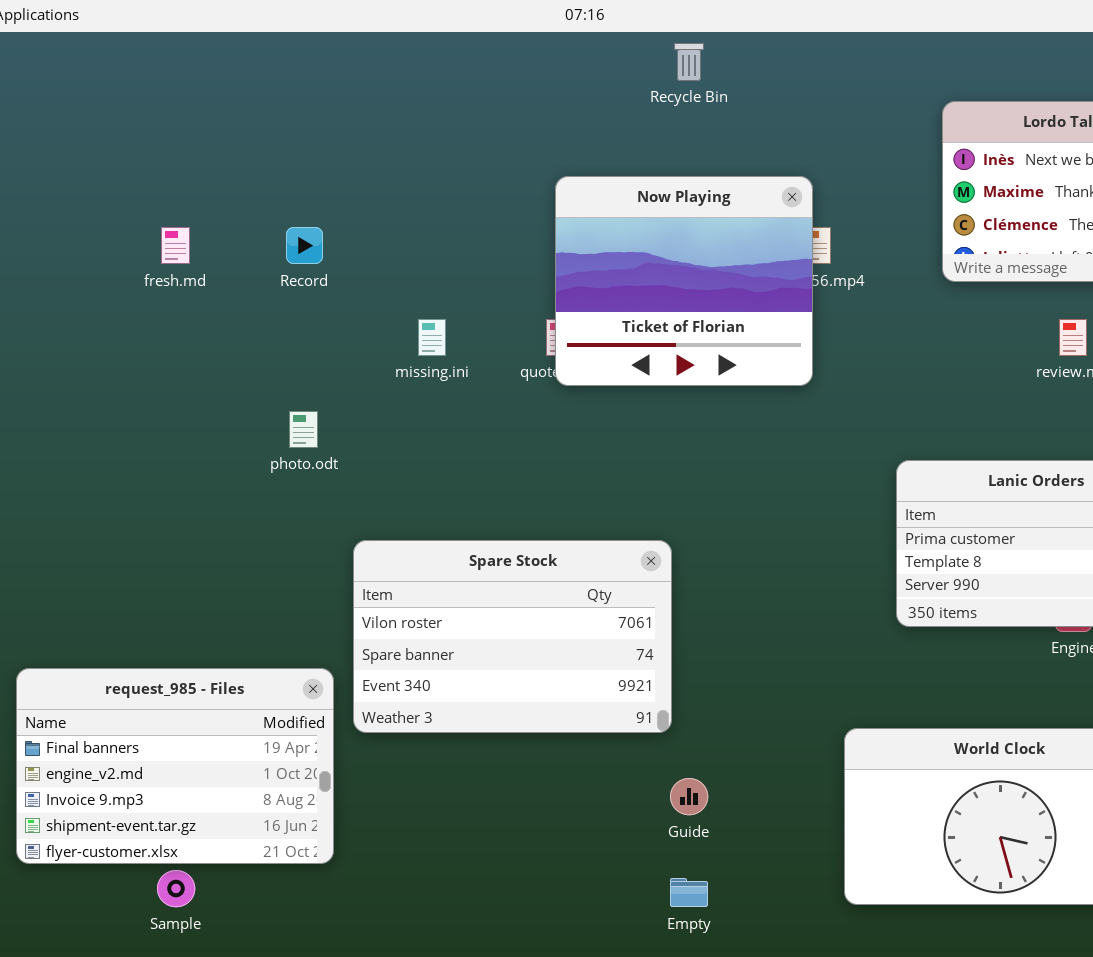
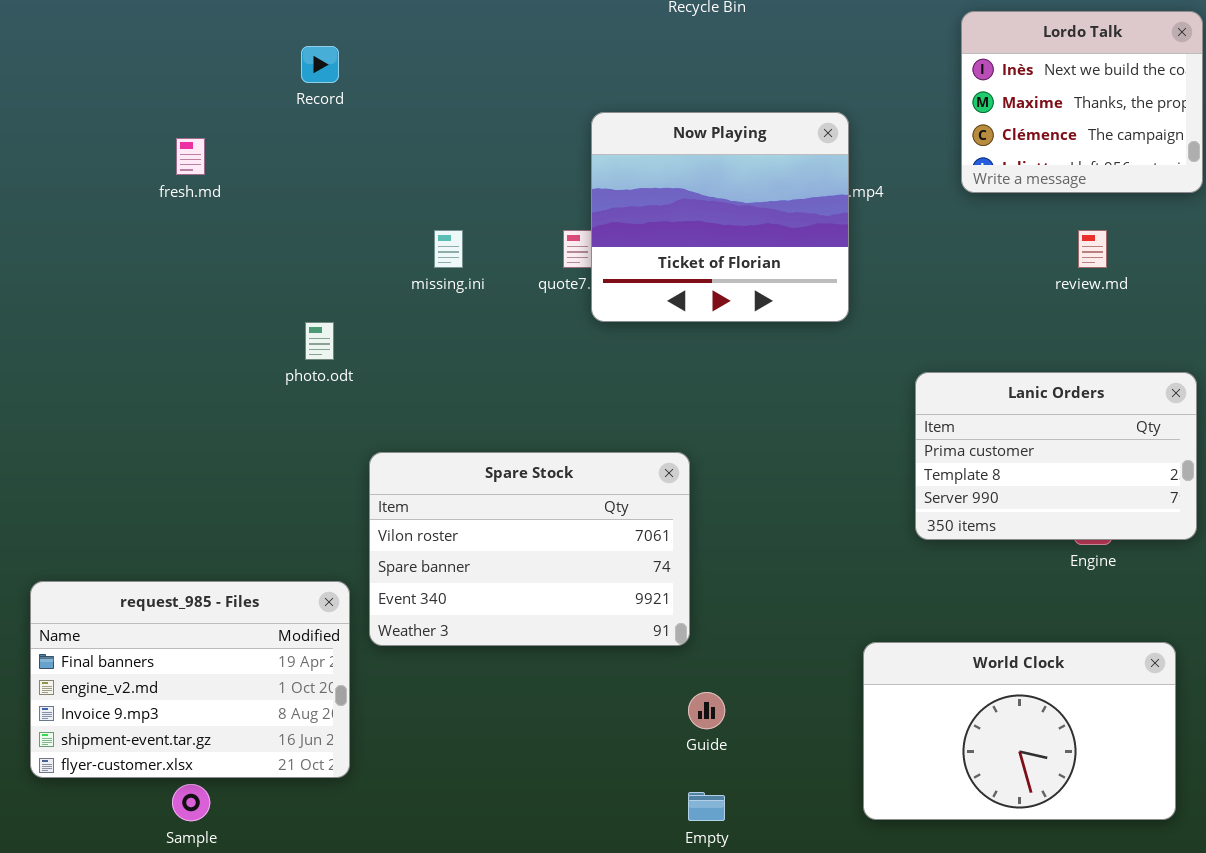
Now Playing: [555,176,813,386] -> [591,112,849,322], moved
Record: [286,227,323,264] -> [301,46,339,83], moved

